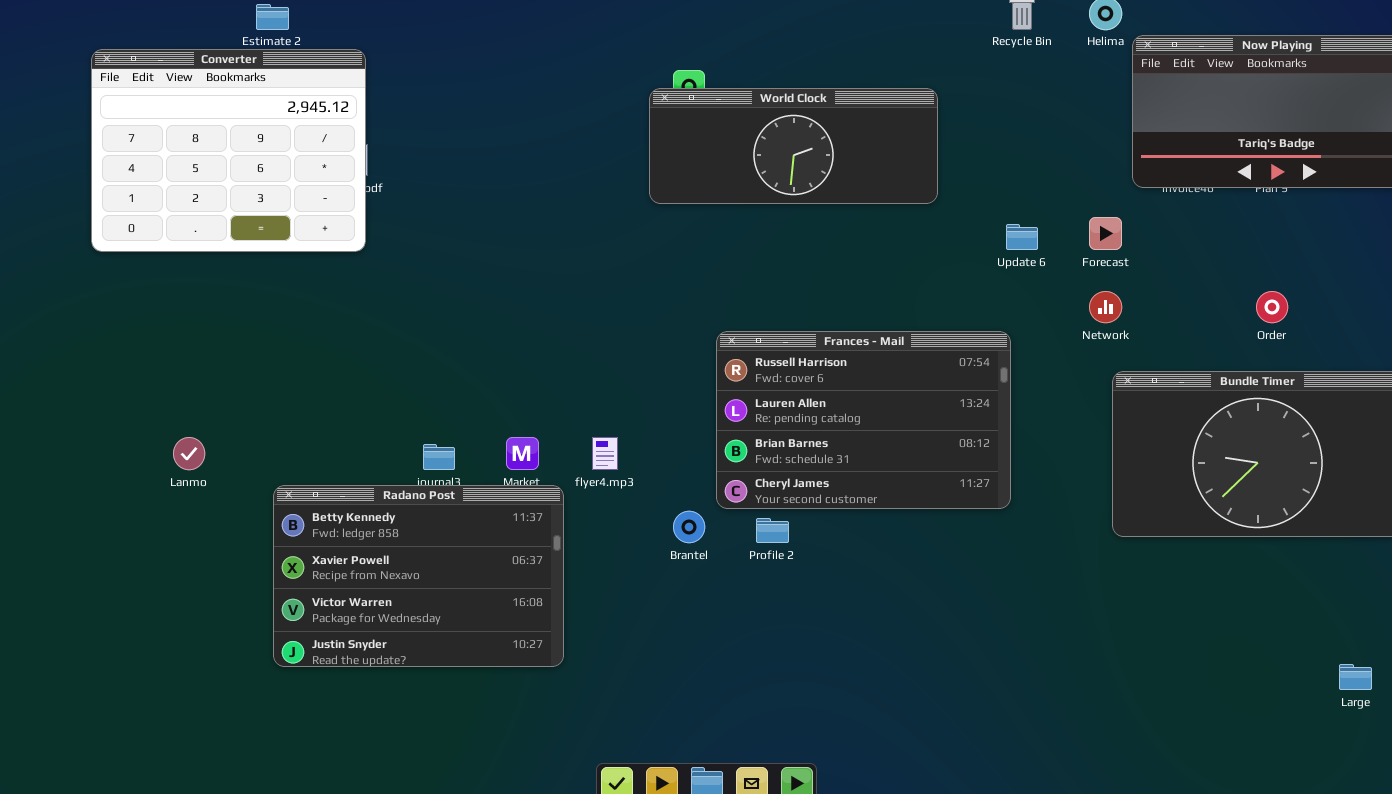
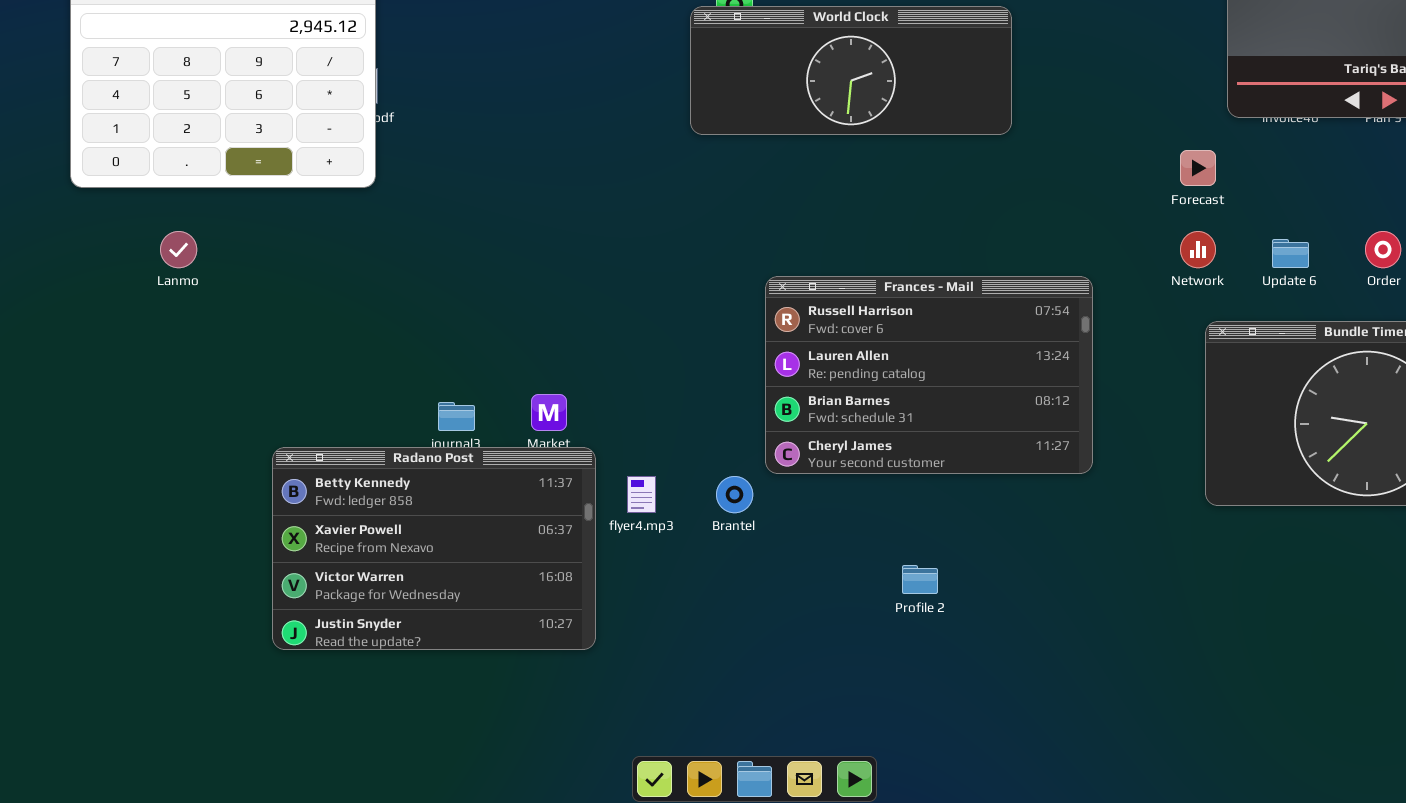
Update 6: [1006,224,1038,250] -> [1272,239,1309,268], moved
Lanmo: [173,437,205,470] -> [160,231,197,268], moved
flyer4.mp3: [592,437,618,470] -> [627,476,656,513], moved
Profile 2: [756,518,789,543] -> [902,565,938,594], moved

